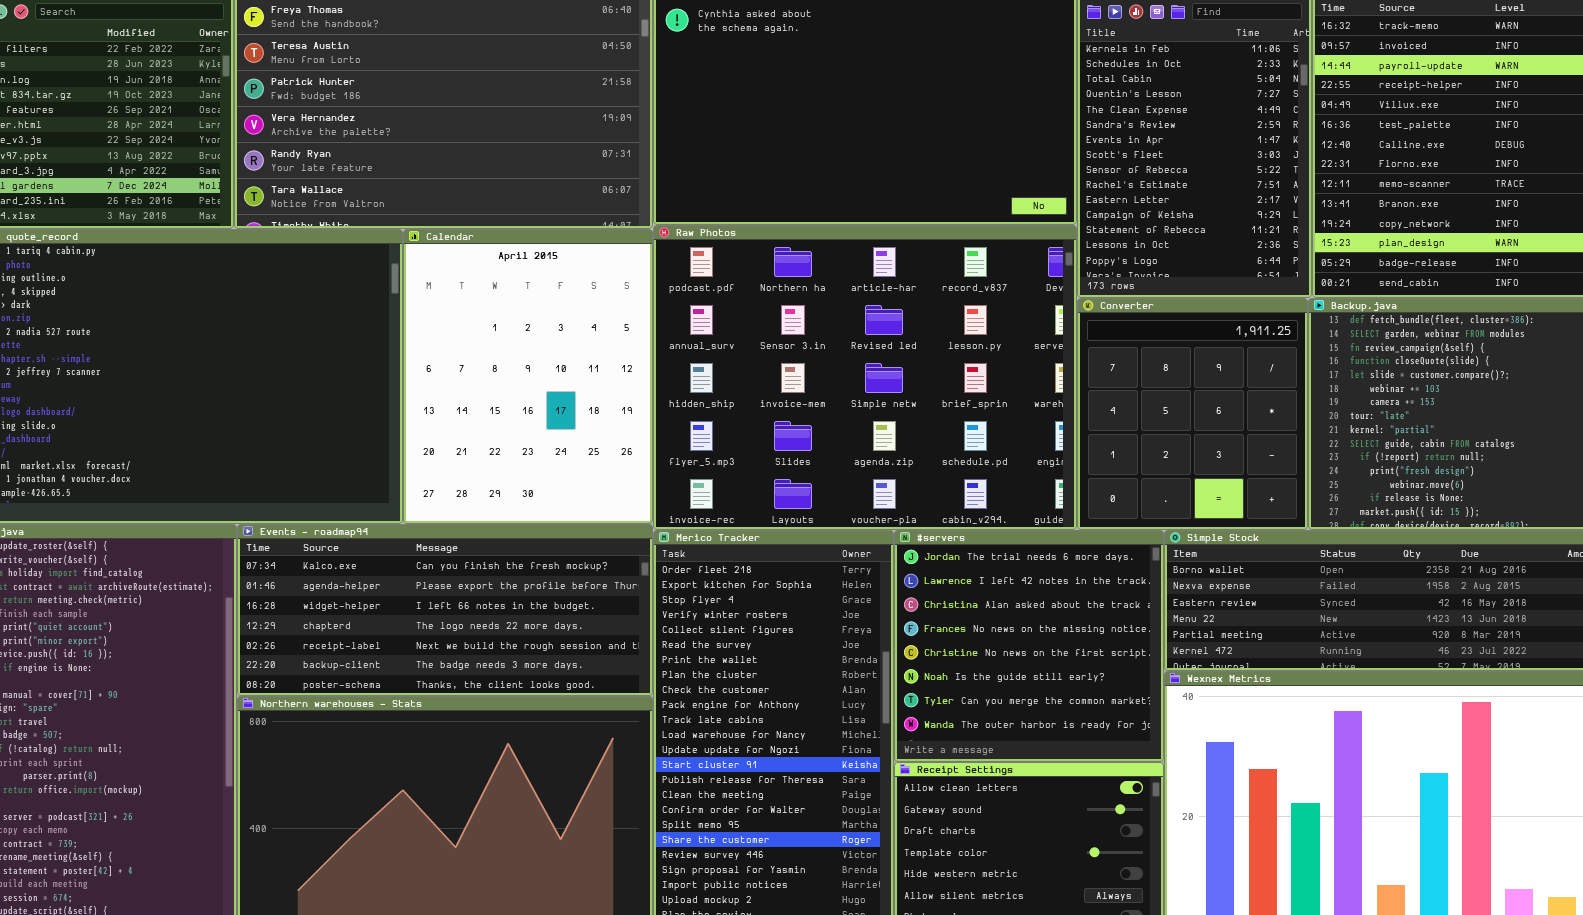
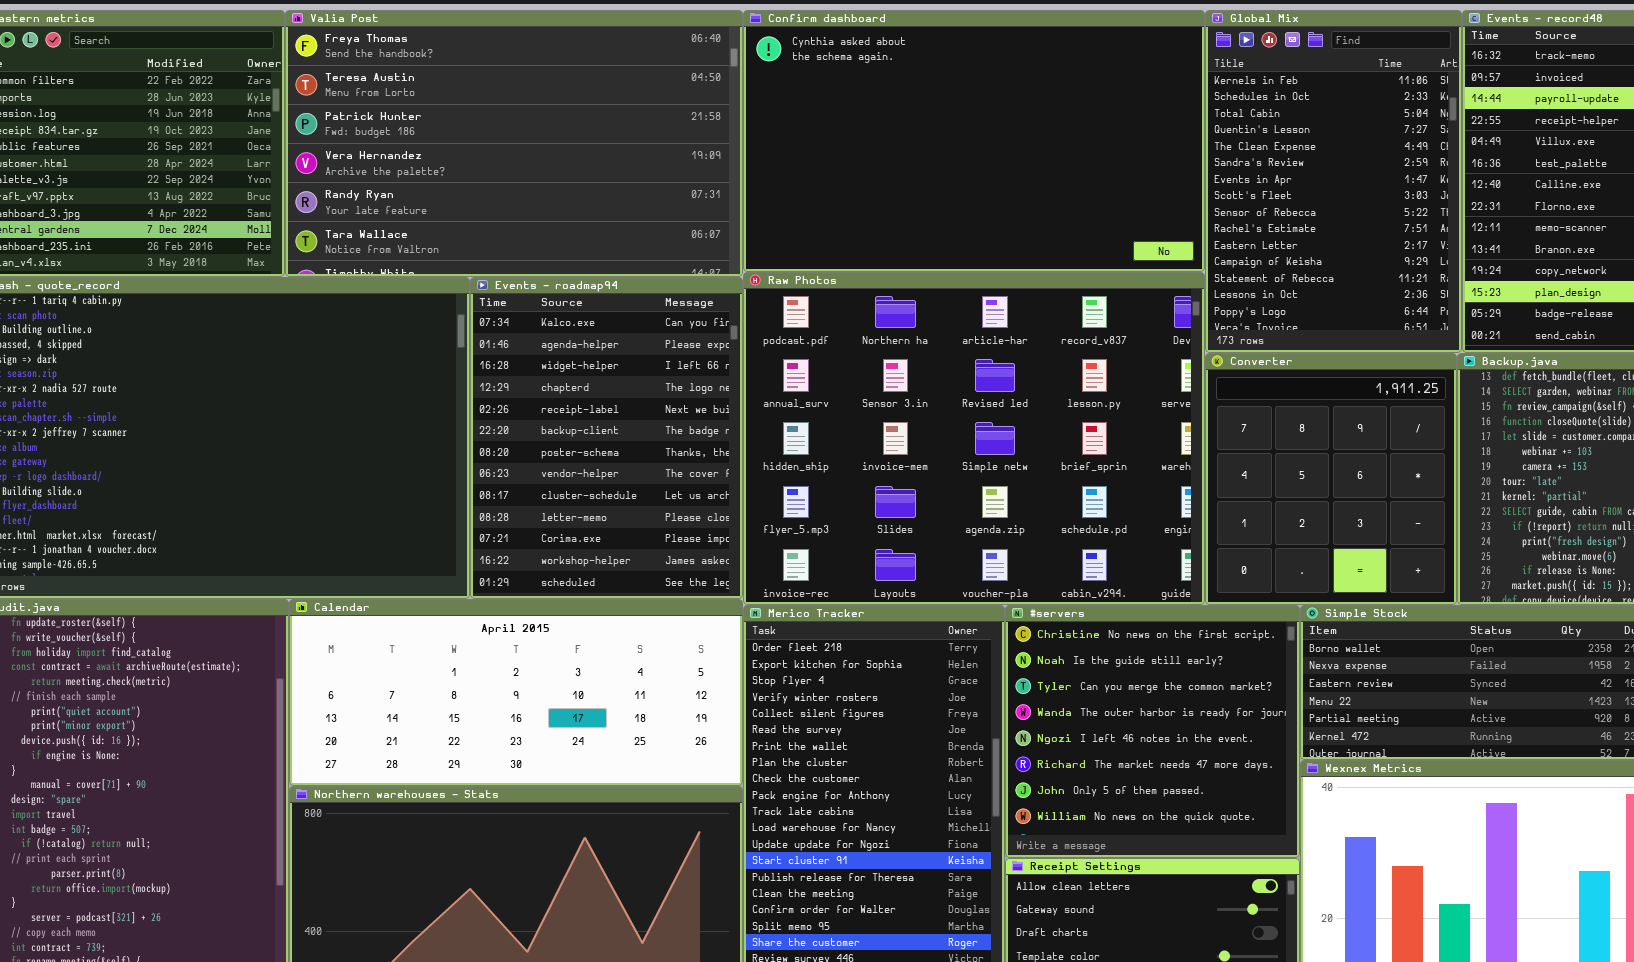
Calendar: [403,229,653,524] -> [289,599,743,786], moved, resized
Events - roadmap94: [237,524,653,696] -> [470,277,743,599], moved, resized
#servers: [894,530,1164,762] -> [1005,605,1300,858], scrolled down 4 rows

